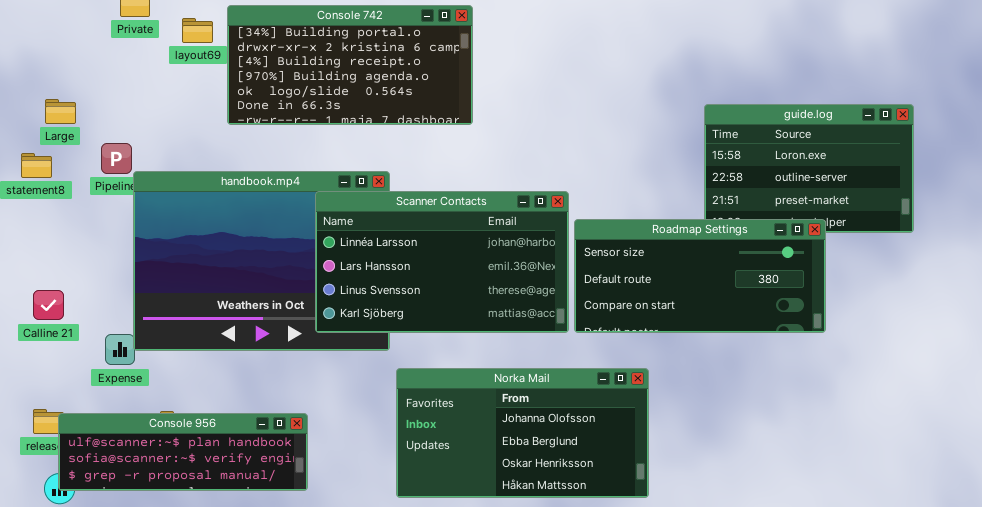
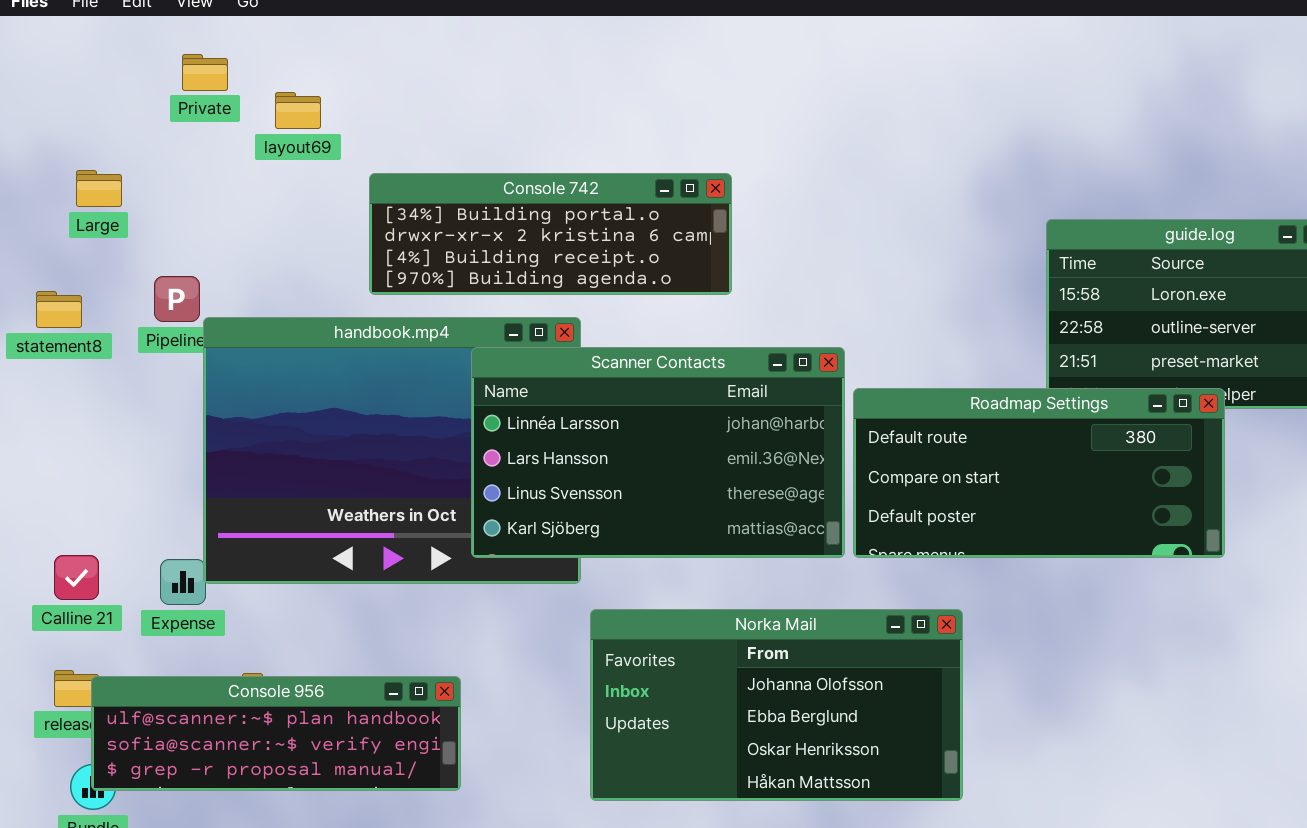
Console 742: [227,5,473,125] -> [369,173,732,295], moved, resized
Large: [45,99,76,124] -> [76,170,122,207], moved
Roadmap Settings: [574,219,826,333] -> [853,388,1225,558], scrolled down 1 row
Calline 21: [33,290,64,320] -> [54,555,99,600], moved

